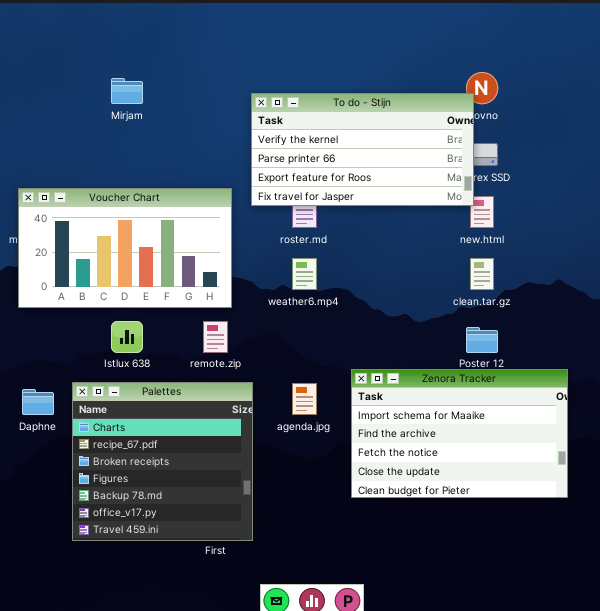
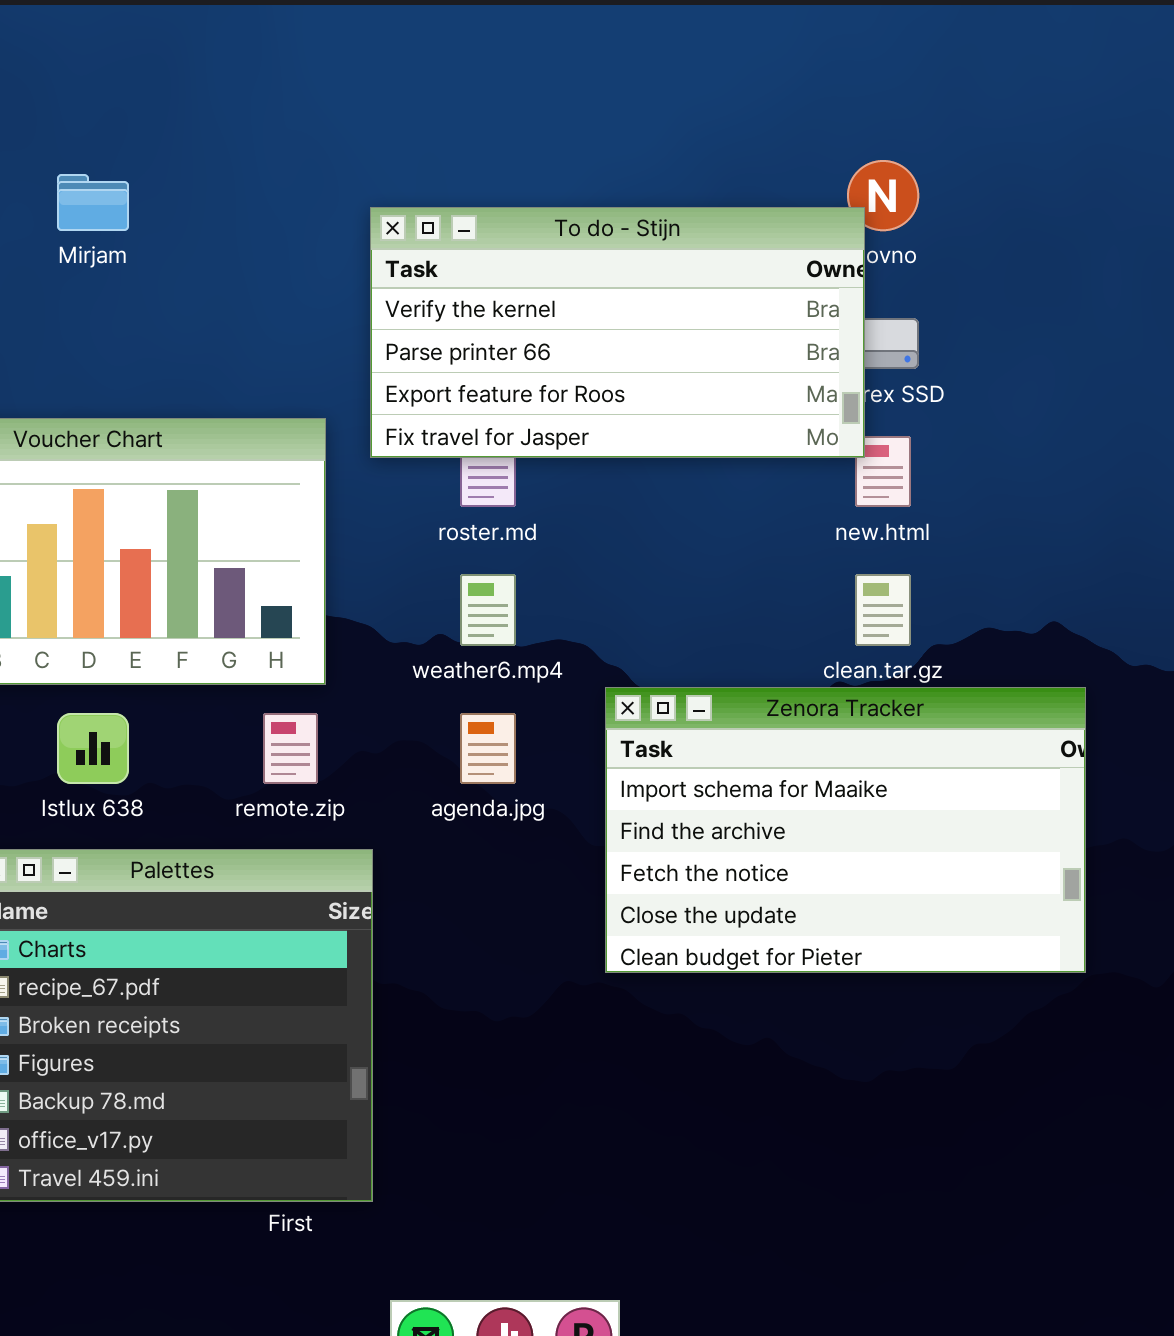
Zenora Tracker: [351,369,568,498] -> [605,687,1086,973], moved
agenda.jpg: [292,383,317,415] -> [460,713,516,784], moved

